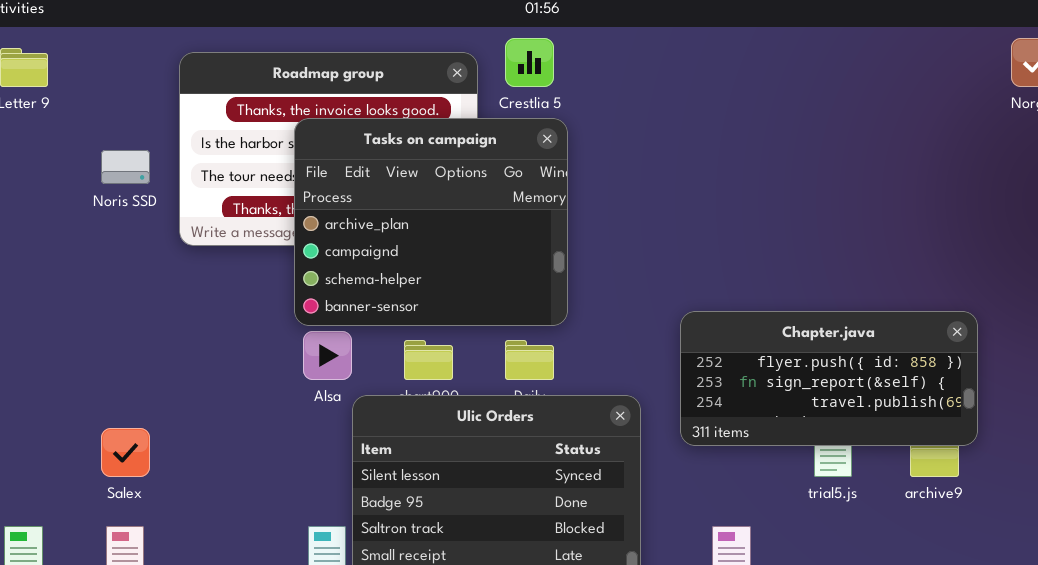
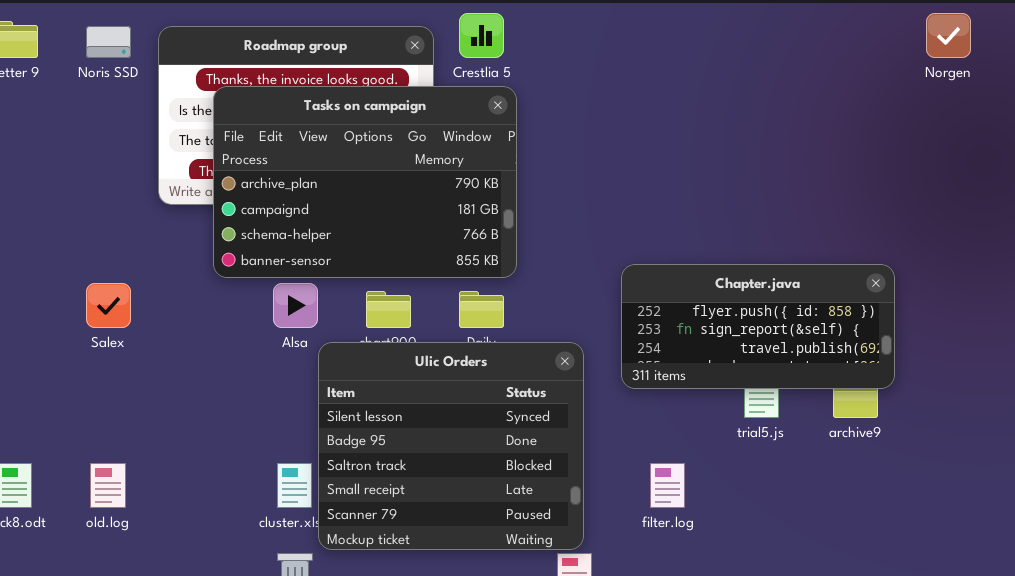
Tasks on campaign: [294,118,568,326] -> [213,86,517,278], resized
Noris SSD: [101,150,150,184] -> [86,26,131,58], moved
Salex: [101,428,150,477] -> [86,283,131,328], moved

